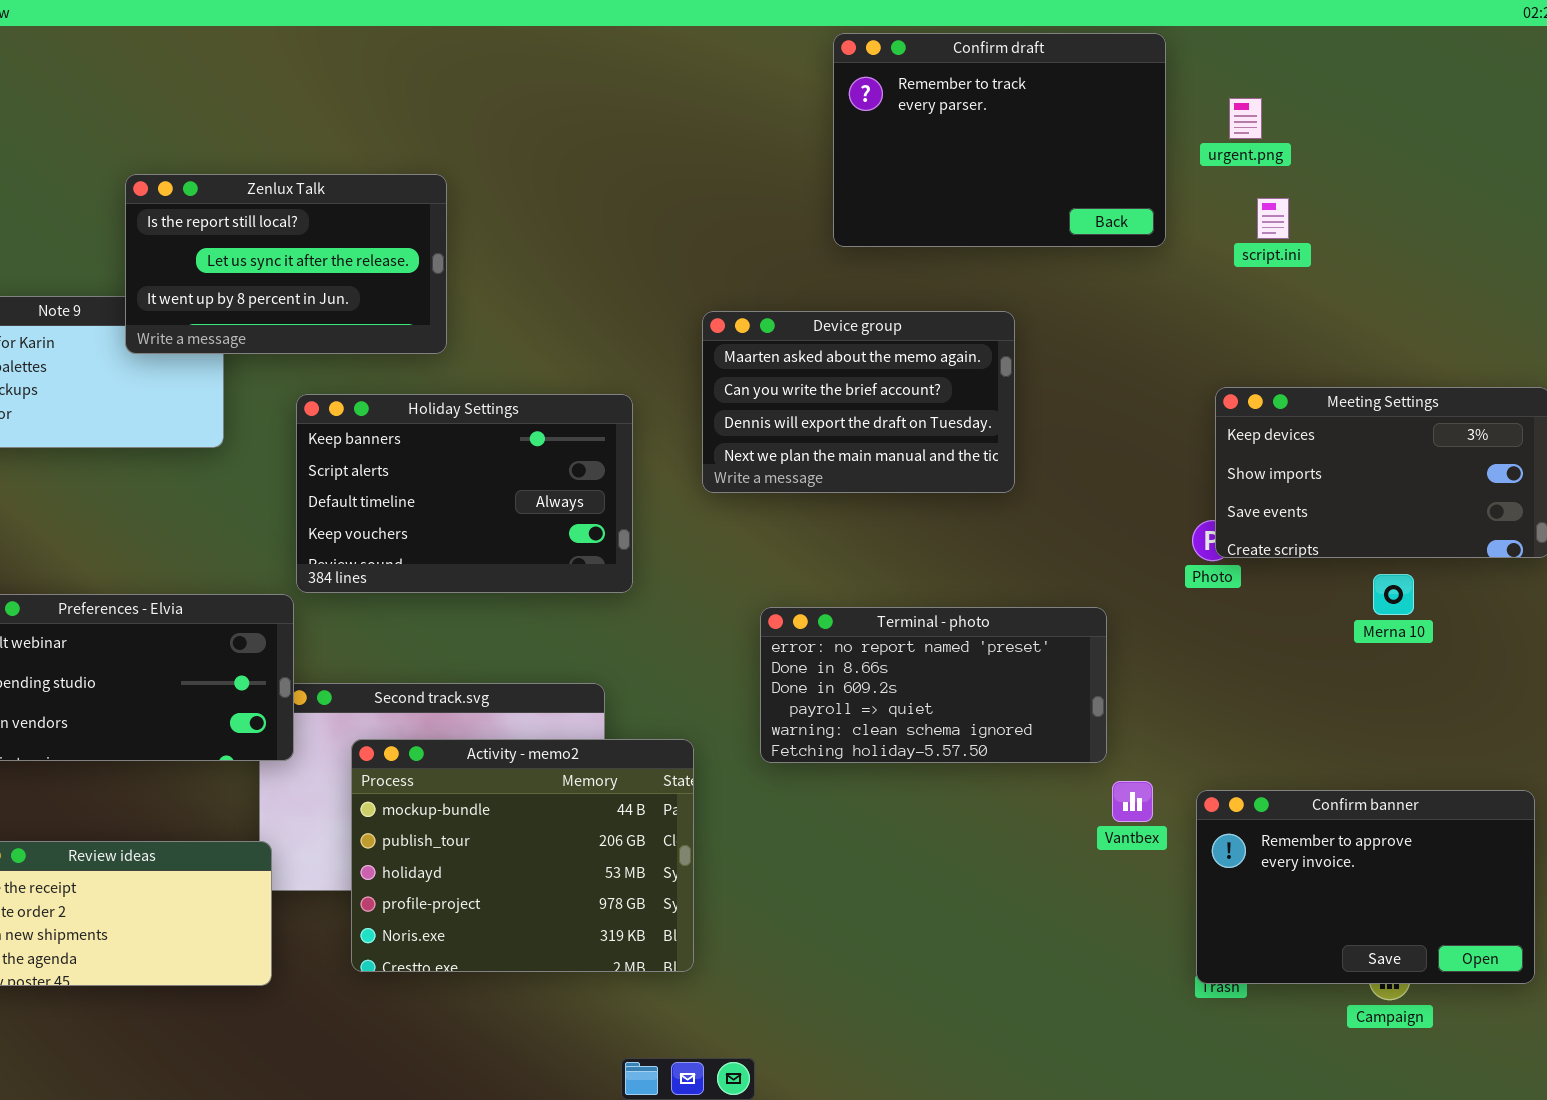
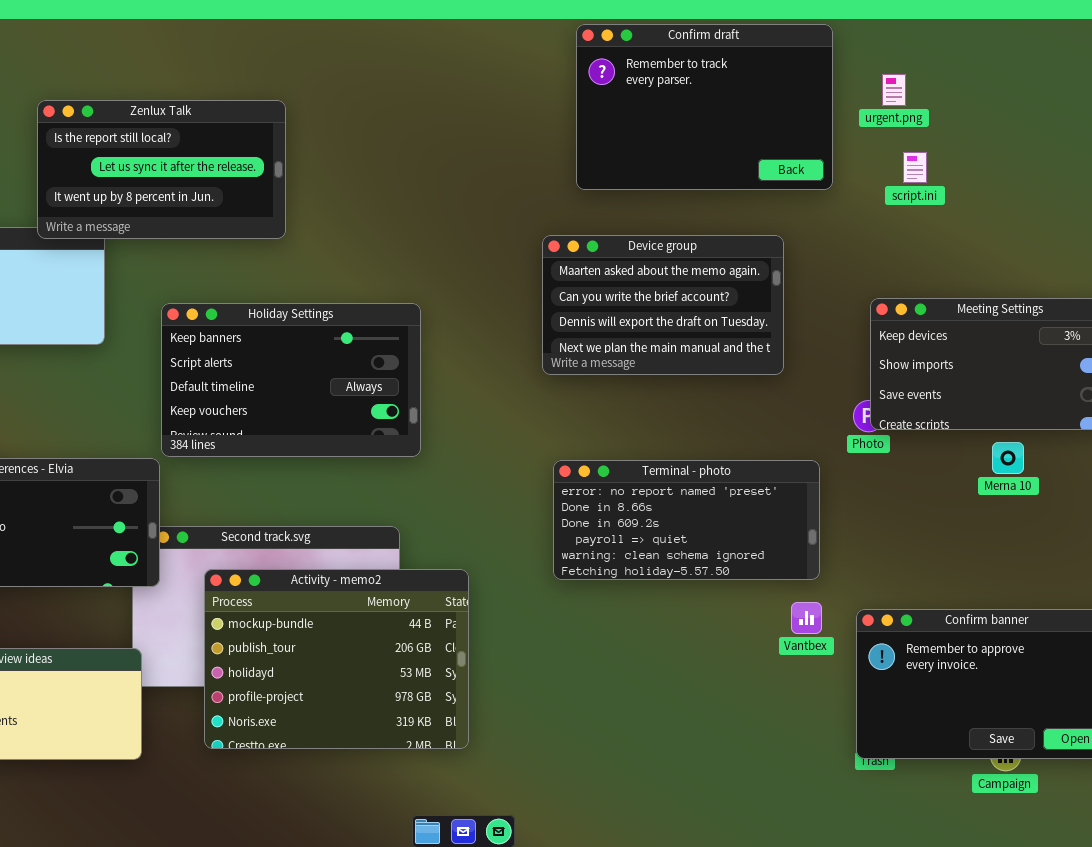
Zenlux Talk: [125,174,447,354] -> [37,100,286,239], moved
Device group: [702,311,1015,493] -> [542,235,784,375], moved
Terminal - photo: [760,607,1107,763] -> [553,460,820,580], moved

